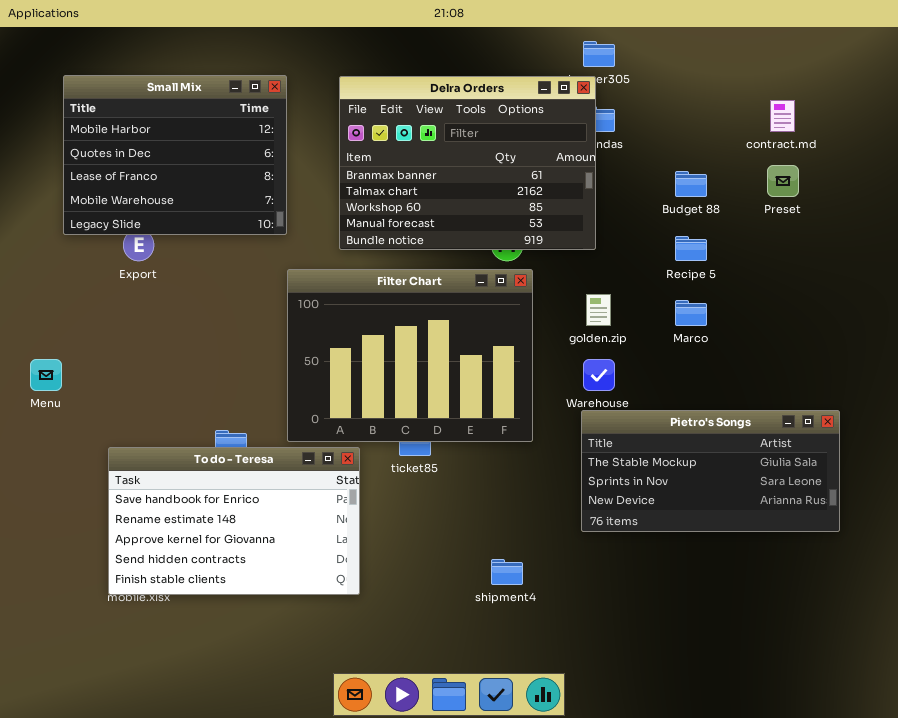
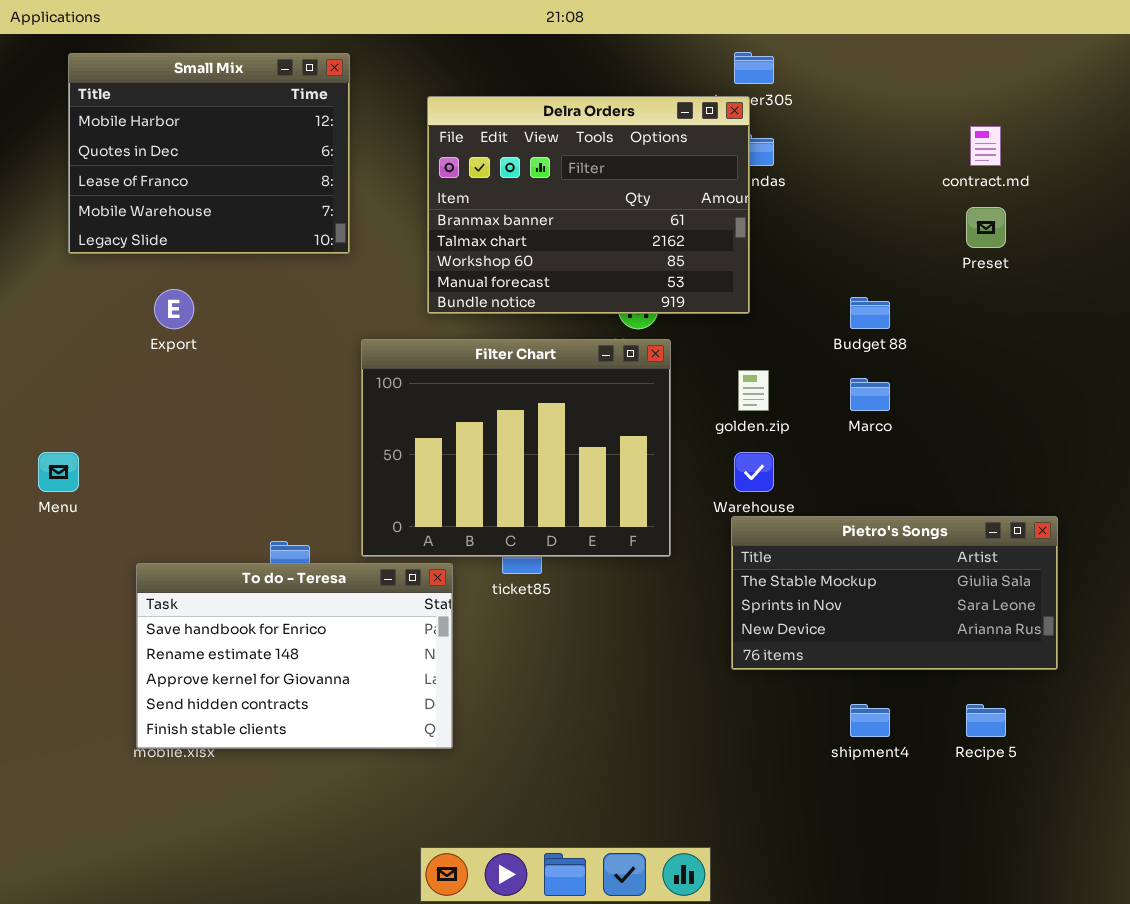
Small Mix: [63,75,287,235] -> [68,53,350,254], moved
Budget 88: [675,171,707,197] -> [850,297,890,329], moved
Recipe 5: [675,236,707,261] -> [966,704,1006,737], moved
shipment4: [491,559,523,585] -> [850,704,890,737], moved

